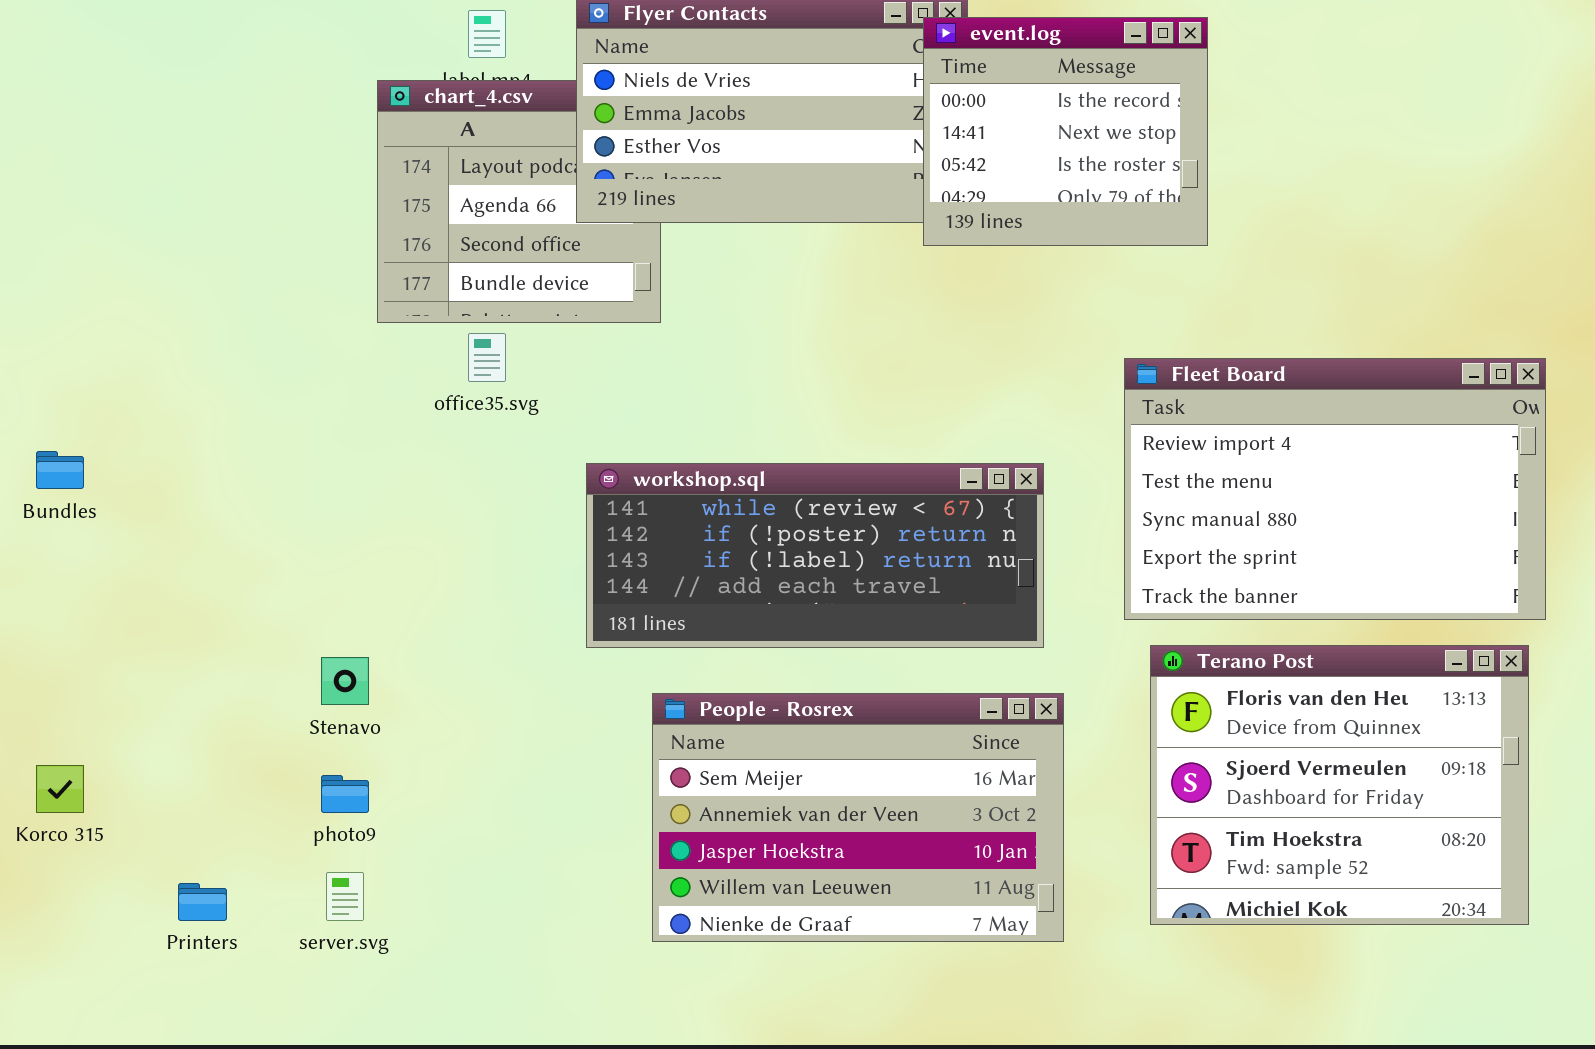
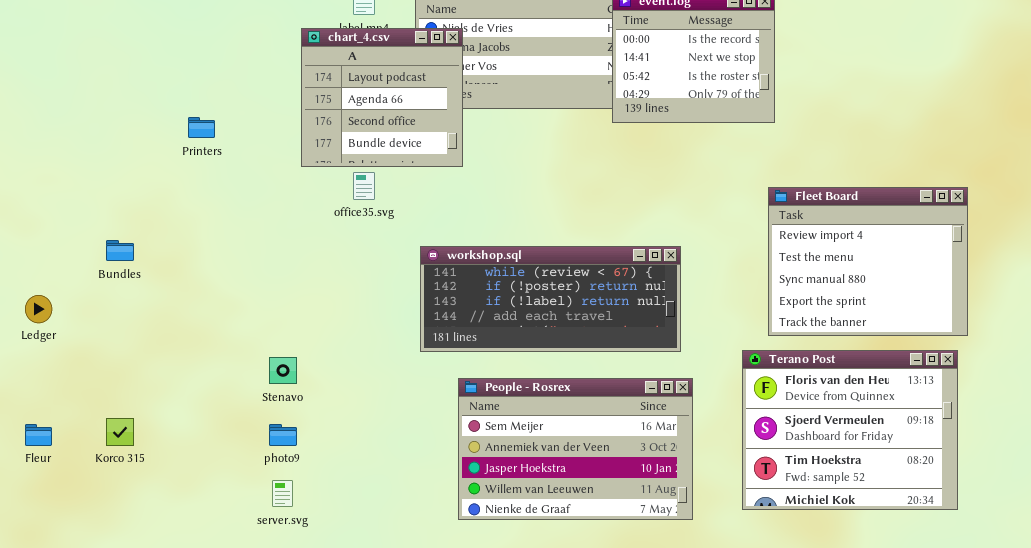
chart_4.csv: [377,80,661,323] -> [301,28,463,167], raised
Fleet Board: [1124,358,1546,620] -> [768,187,968,336], resized
Printers: [178,883,227,921] -> [188,117,215,138], moved

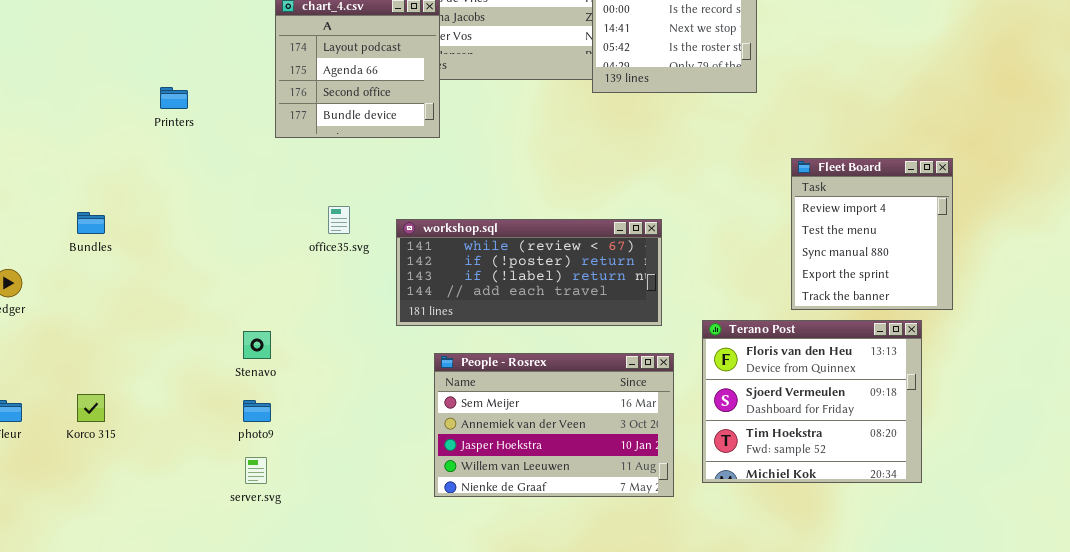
office35.svg: [353,172,375,200] -> [328,206,350,234], moved
Fleet Board: [768,187,968,336] -> [791,158,953,310], resized
Terano Post: [742,350,958,510] -> [702,320,922,483], moved

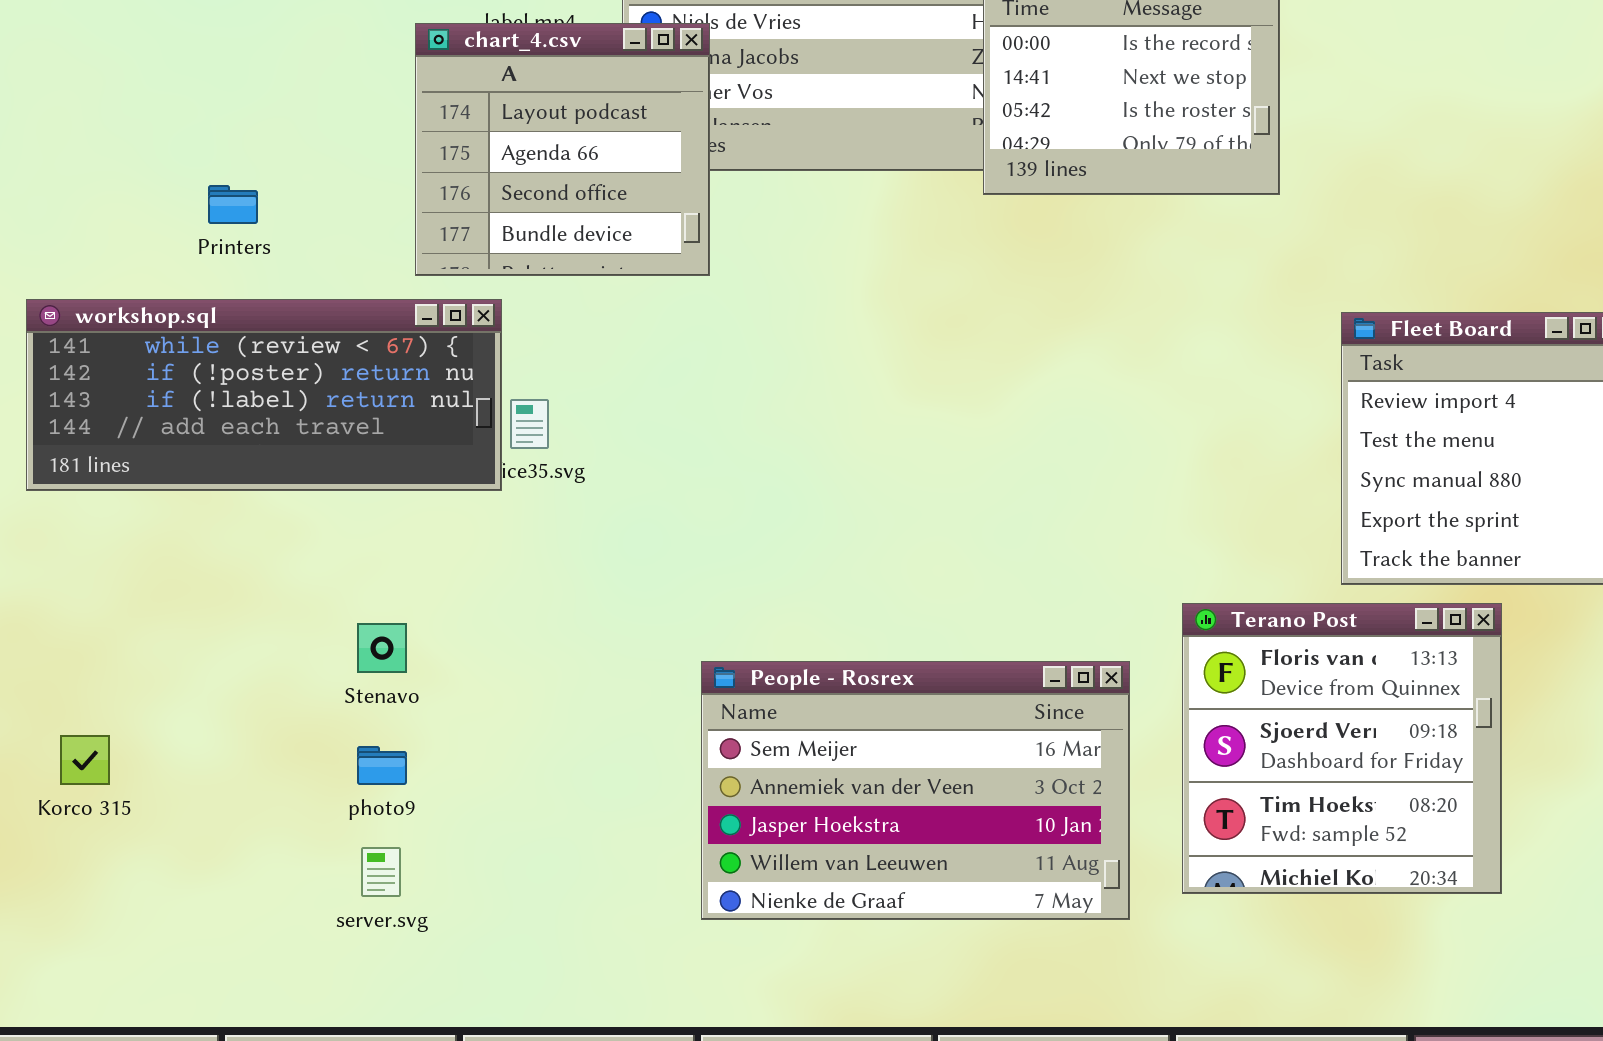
workshop.sql: [396,219,662,326] -> [26,299,502,491], moved
Terano Post: [702,320,922,483] -> [1182,603,1502,894], resized

